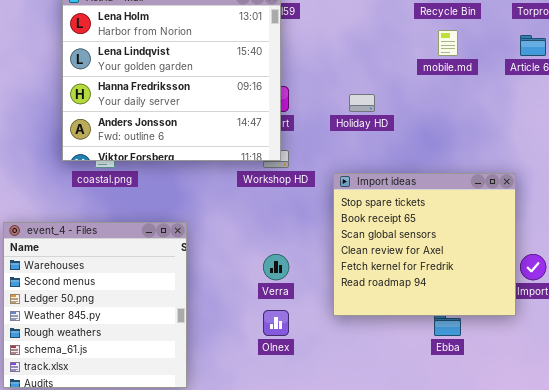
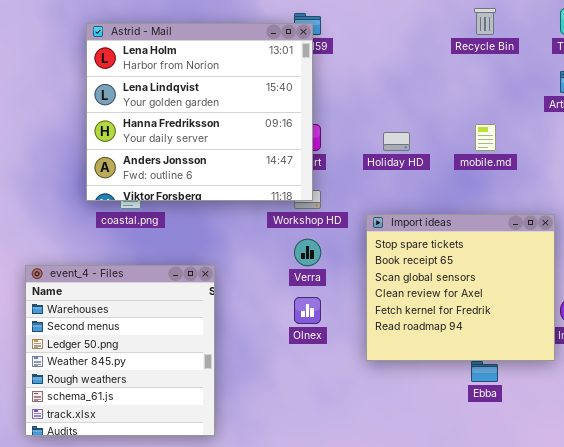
mobile.md: [438,30,458,56] -> [475,124,496,151], moved
Verra: [263,254,289,280] -> [294,239,321,266], moved
Olnex: [263,310,289,336] -> [294,297,321,324], moved

